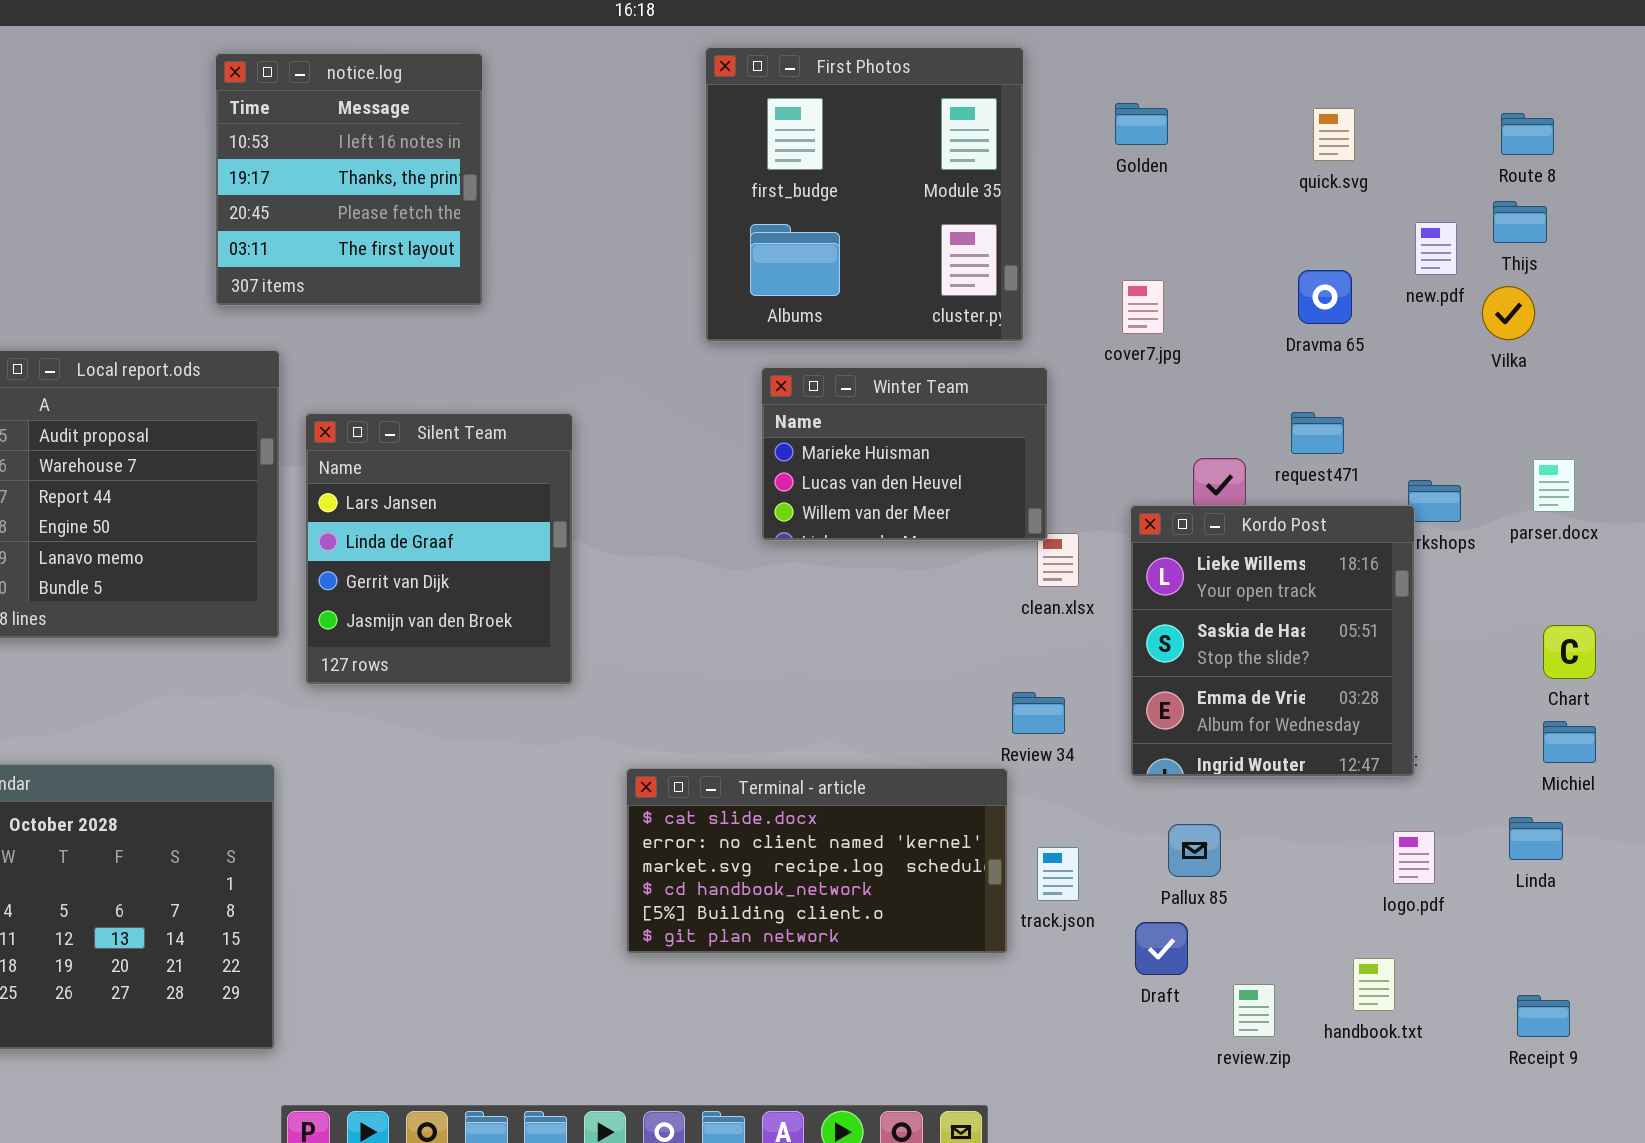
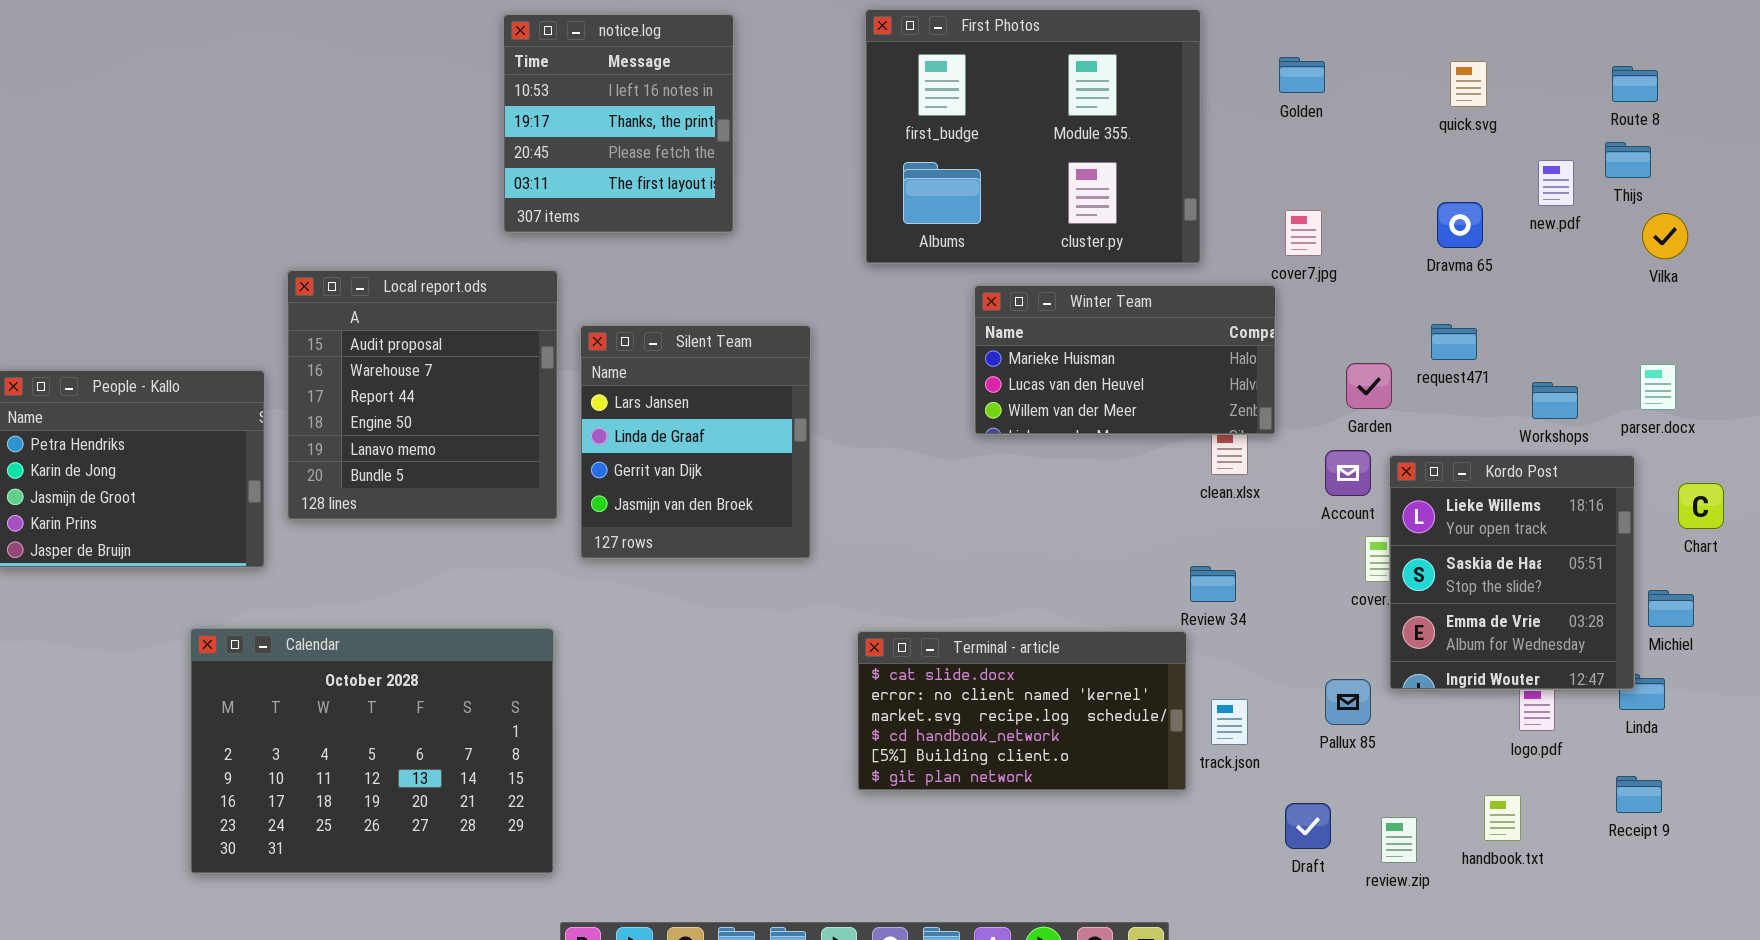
First Photos: [705,47,1024,342] -> [865,9,1201,264], resized
Vilka: [1482,286,1535,340] -> [1642,213,1688,259], moved
Winter Team: [761,367,1048,541] -> [974,285,1276,435], resized
Kordo Post: [1130,505,1415,777] -> [1389,455,1635,690], moved
Chart: [1543,625,1596,679] -> [1678,483,1724,529], moved
Draft: [1135,922,1188,975] -> [1285,803,1331,849], moved
Receipt 9: [1517,995,1570,1037] -> [1616,776,1662,813], moved

